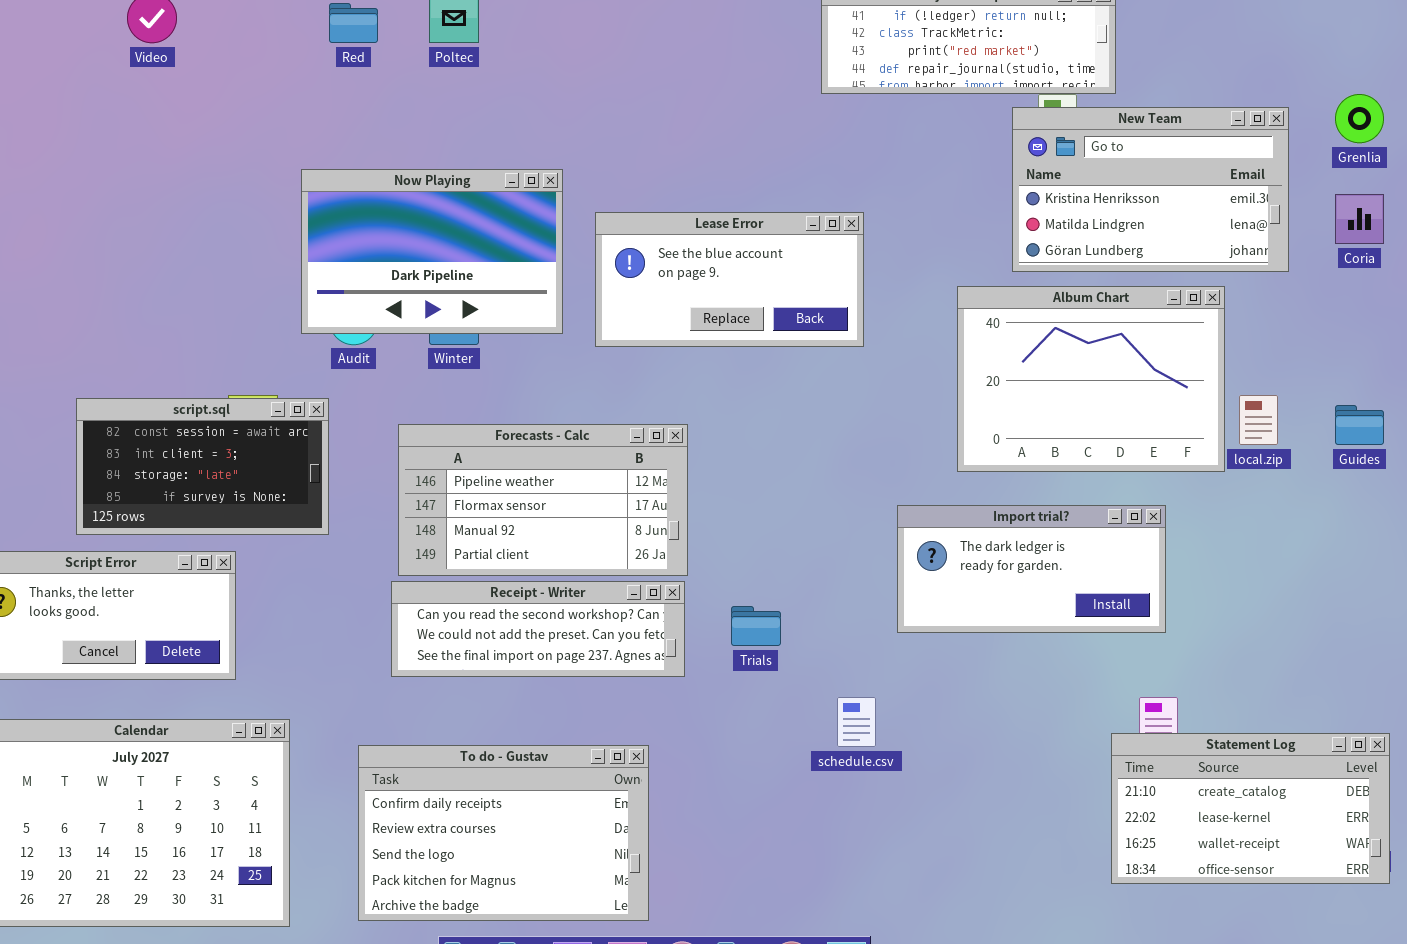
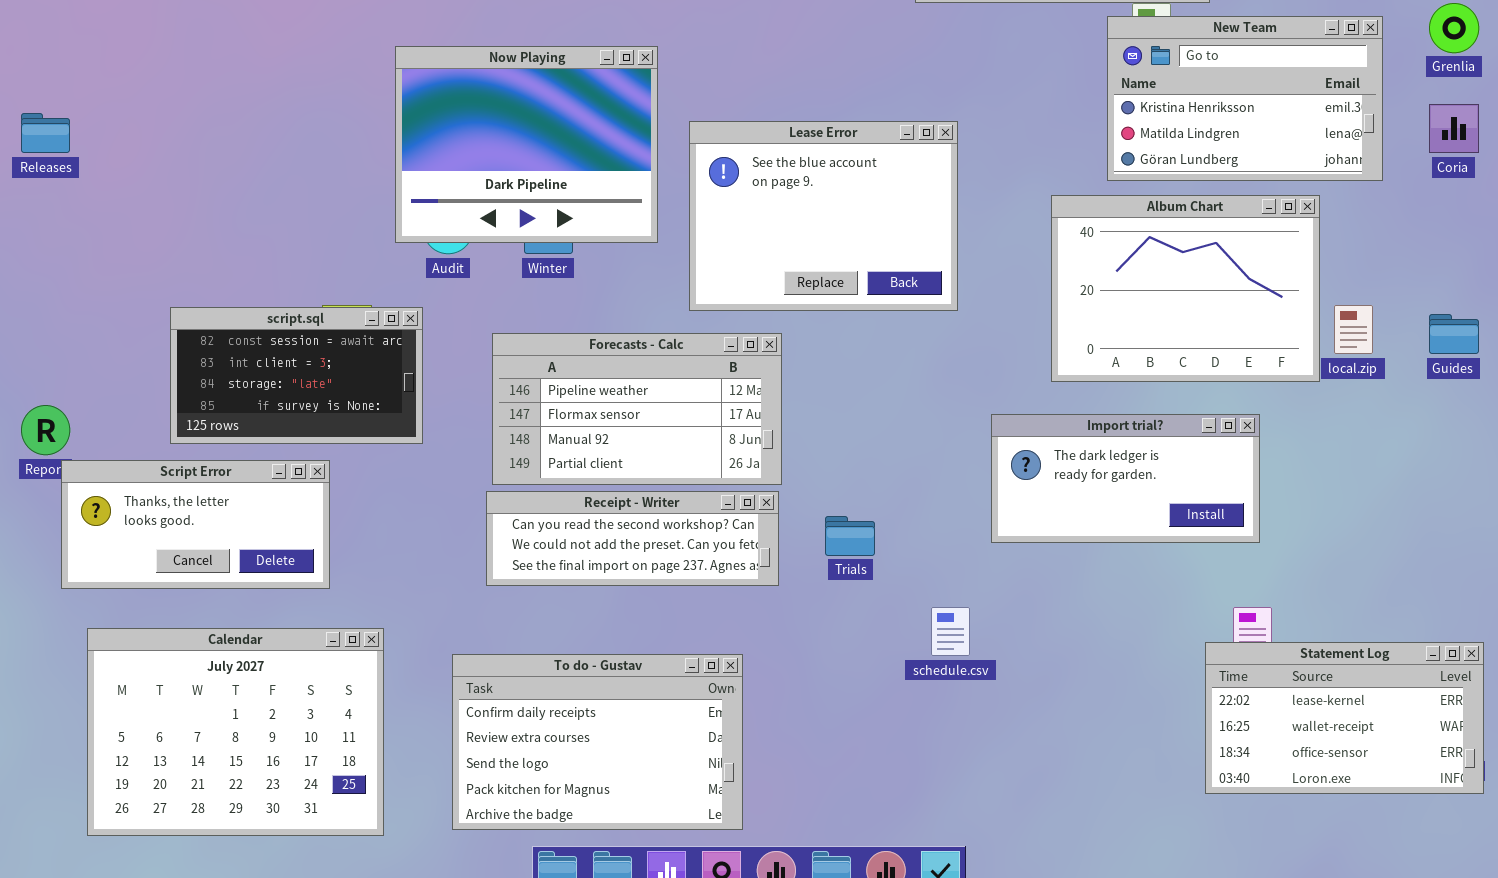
Now Playing: [301,169,563,334] -> [395,46,658,243], resized
Lease Error: [595,212,864,347] -> [689,121,958,311], resized
Statement Log: [1111,733,1390,884] -> [1205,642,1484,794], scrolled down 1 row

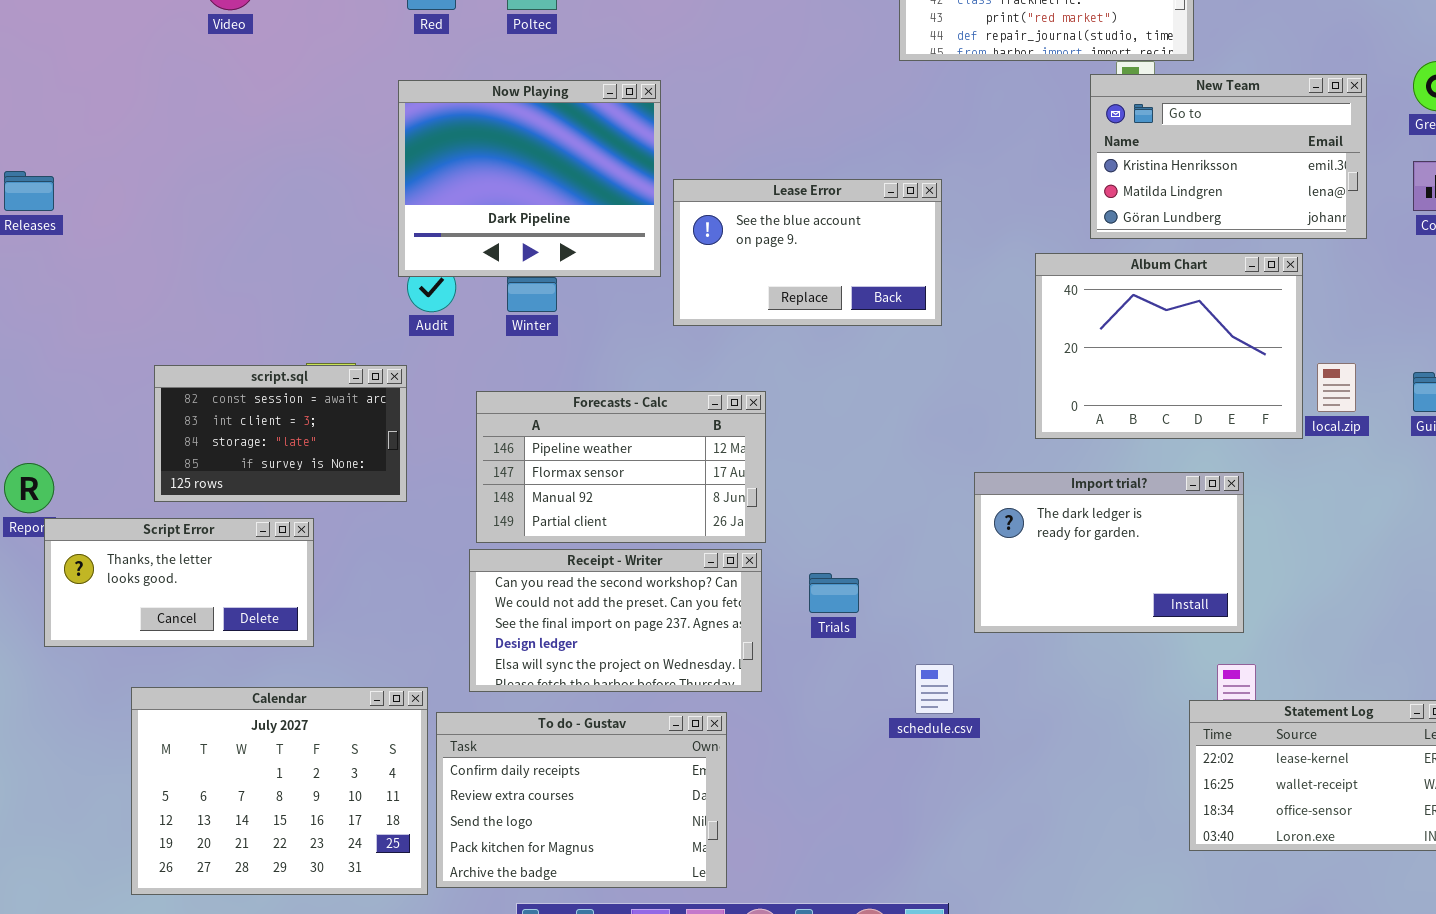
Now Playing: [395,46,658,243] -> [398,80,661,277], moved
Lease Error: [689,121,958,311] -> [673,179,942,326], resized
Import trial?: [991,414,1260,543] -> [974,472,1244,633], resized
Receipt - Writer: [486,491,779,586] -> [469,549,762,692], resized
Calendar: [87,628,384,836] -> [131,687,428,895], moved

